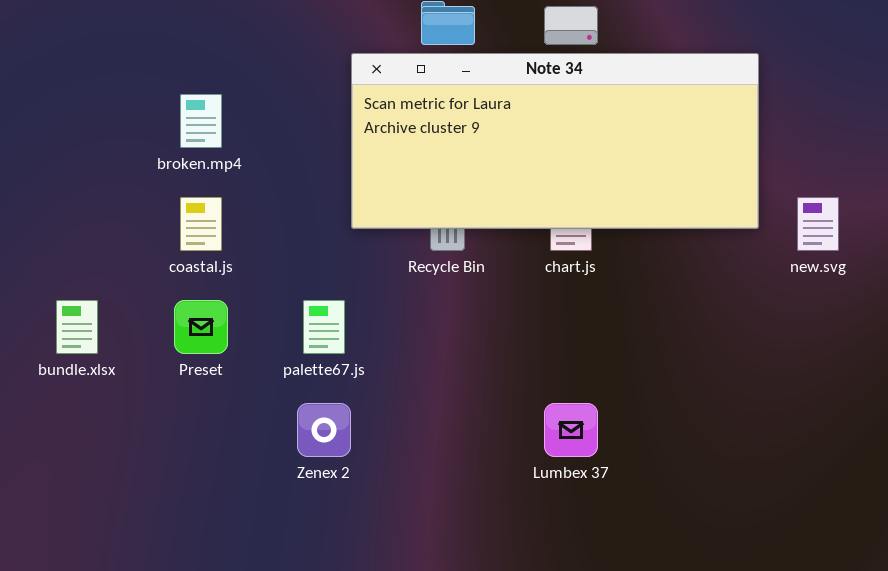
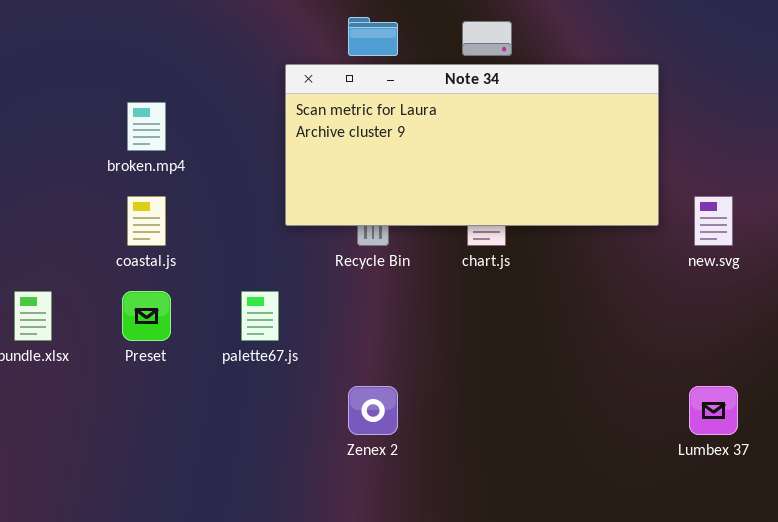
Zenex 2: [297,403,351,457] -> [348,386,398,435], moved
Lumbex 37: [544,403,598,457] -> [689,386,738,435], moved

